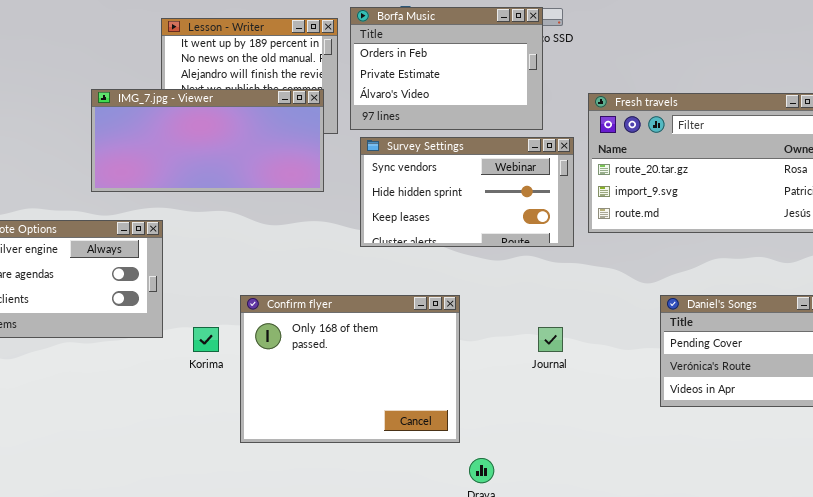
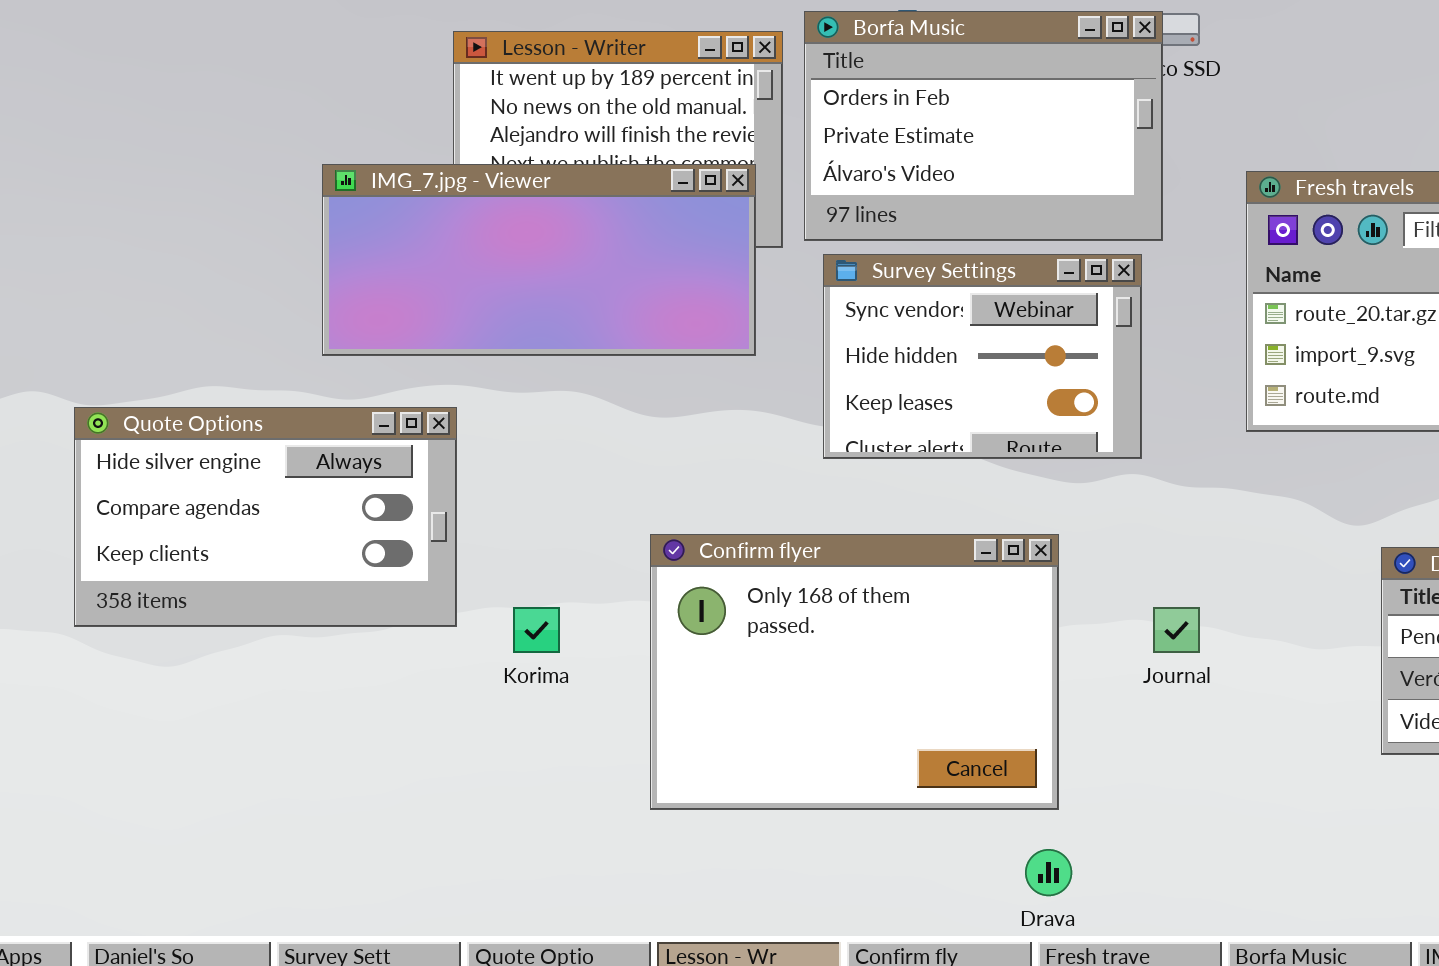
Survey Settings: [360,137,574,247] -> [823,254,1142,459], resized
Confirm flyer: [240,295,460,443] -> [650,534,1059,810], moved

